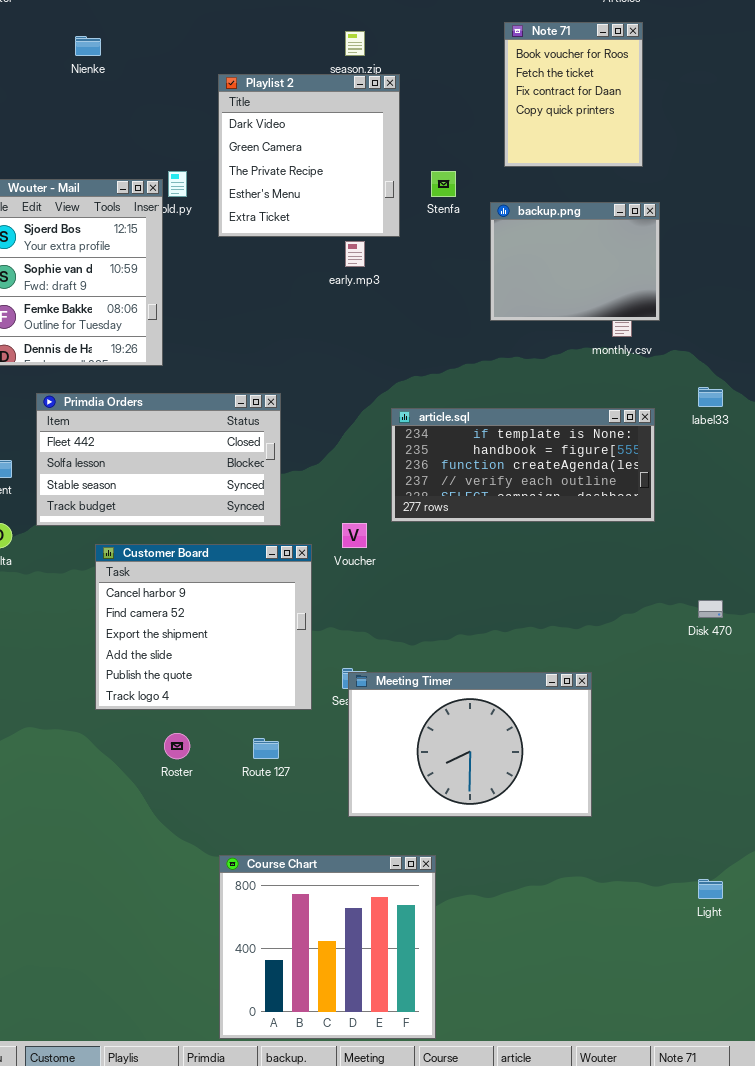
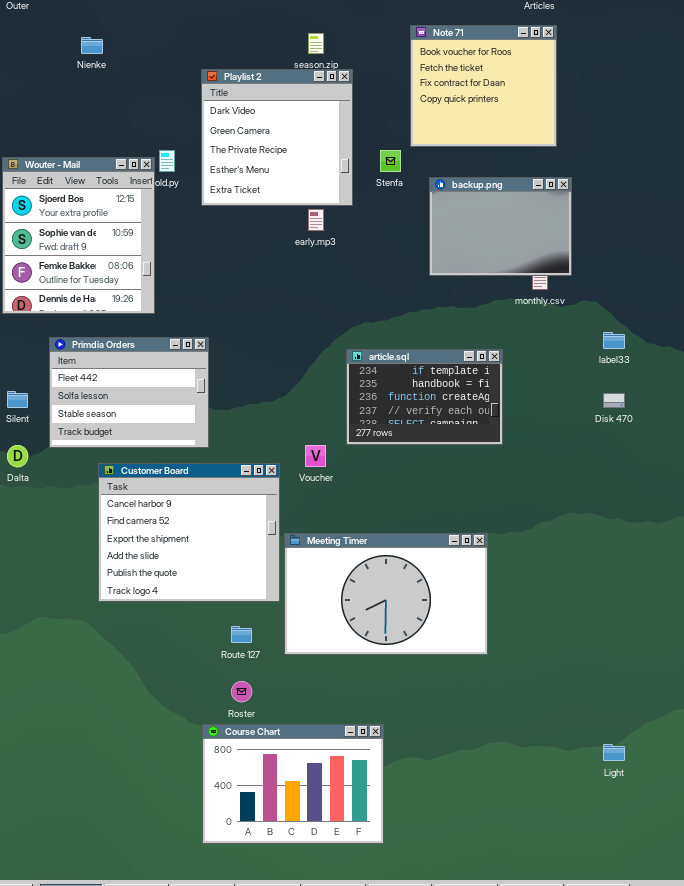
Note 71: [504,22,643,167] -> [410,25,557,147], resized
Primdia Orders: [36,393,281,526] -> [49,337,209,448], resized
article.sql: [391,408,655,522] -> [346,349,503,445], resized
Disk 470: [698,600,723,618] -> [603,393,625,408], moved
Meeting Timer: [348,672,592,817] -> [284,533,488,655], moved
Roster: [164,733,190,759] -> [231,681,252,702], moved
Course Chart: [219,855,436,1039] -> [202,724,384,844], resized

